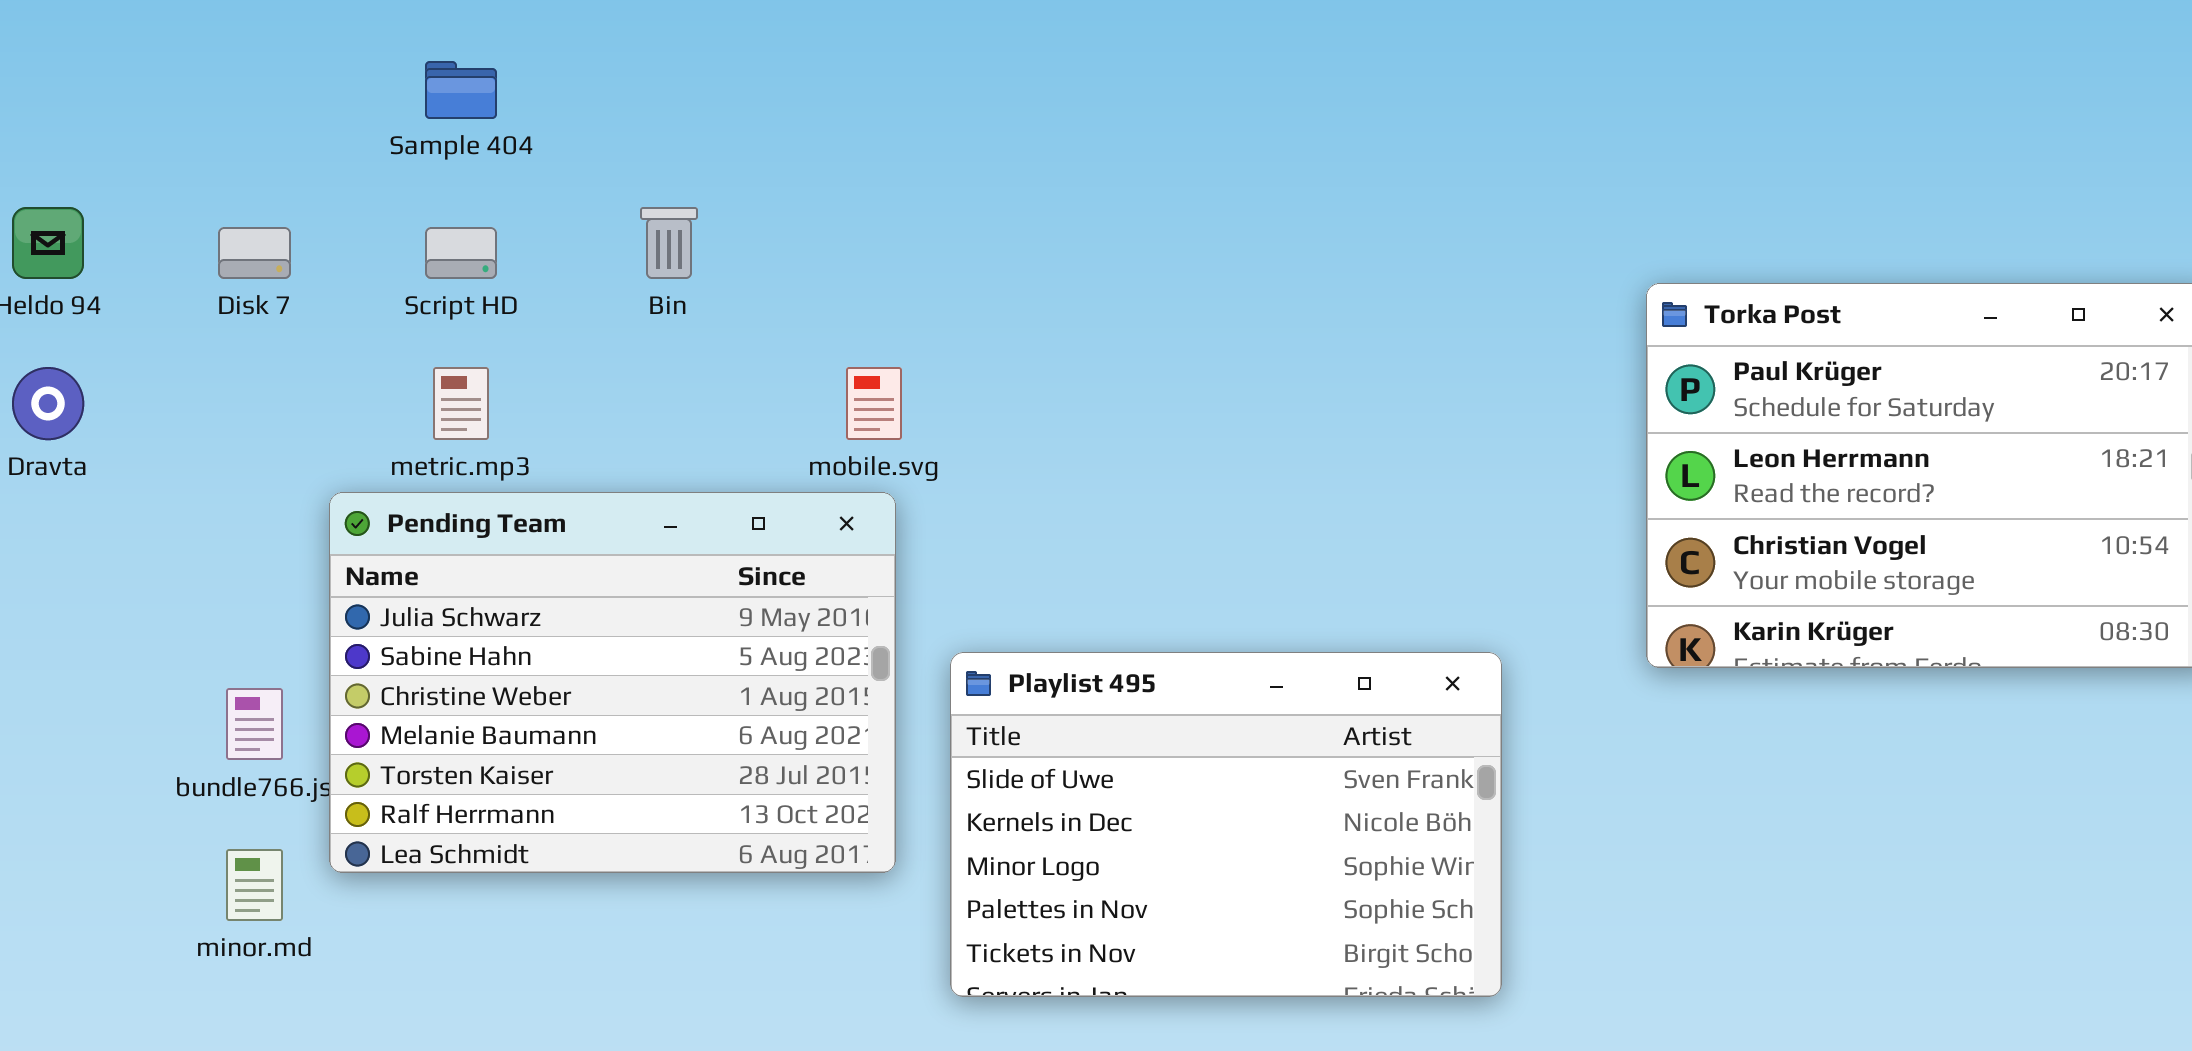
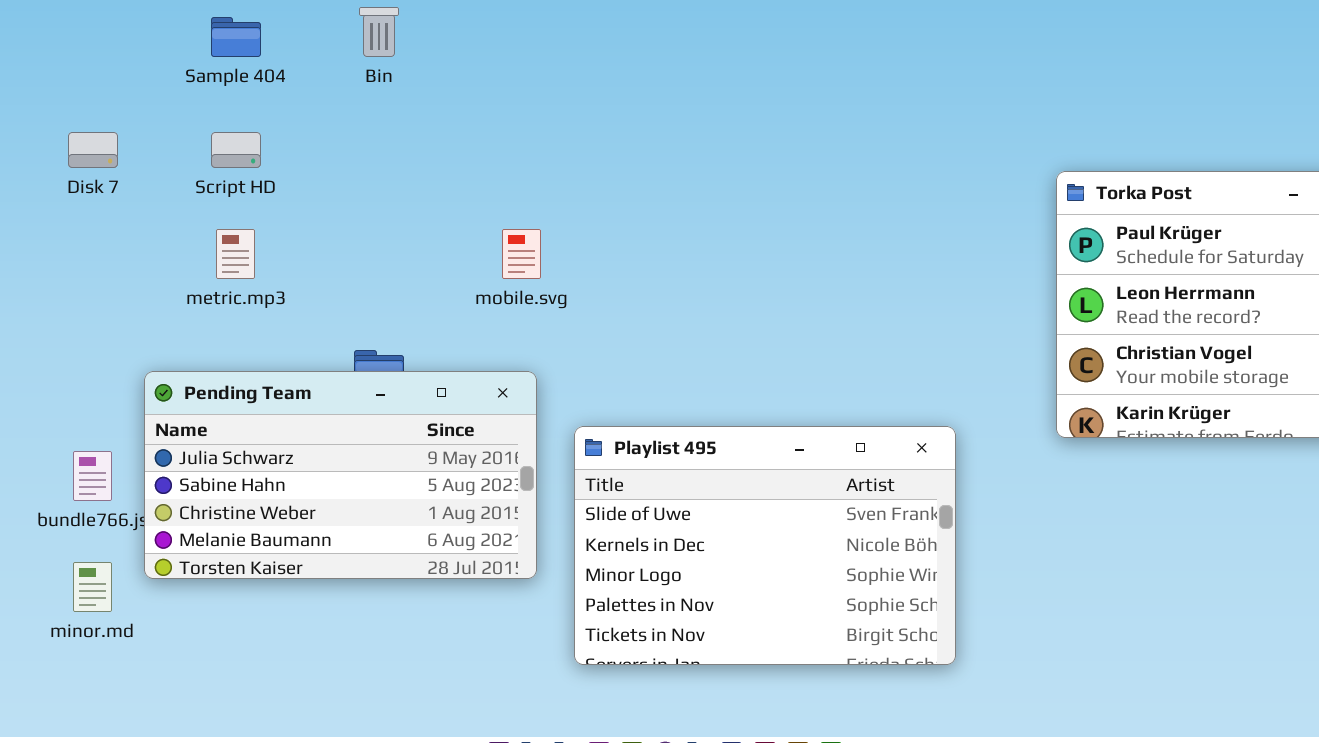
Bin: [640,207,698,279] -> [359,7,399,57], moved
Pending Team: [329,492,896,873] -> [144,371,537,579], resized

